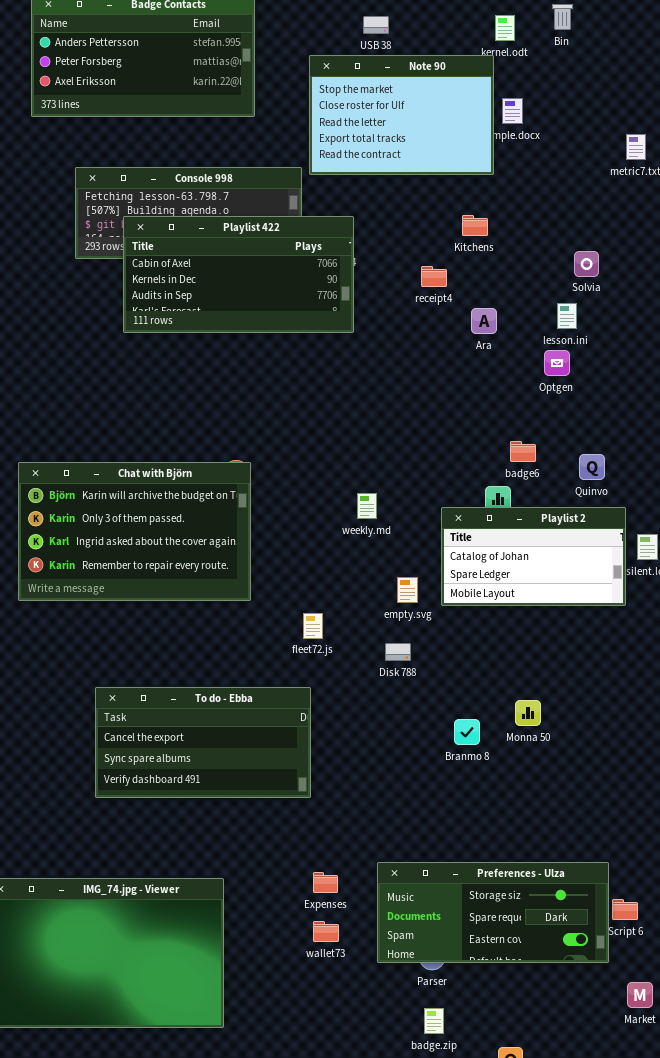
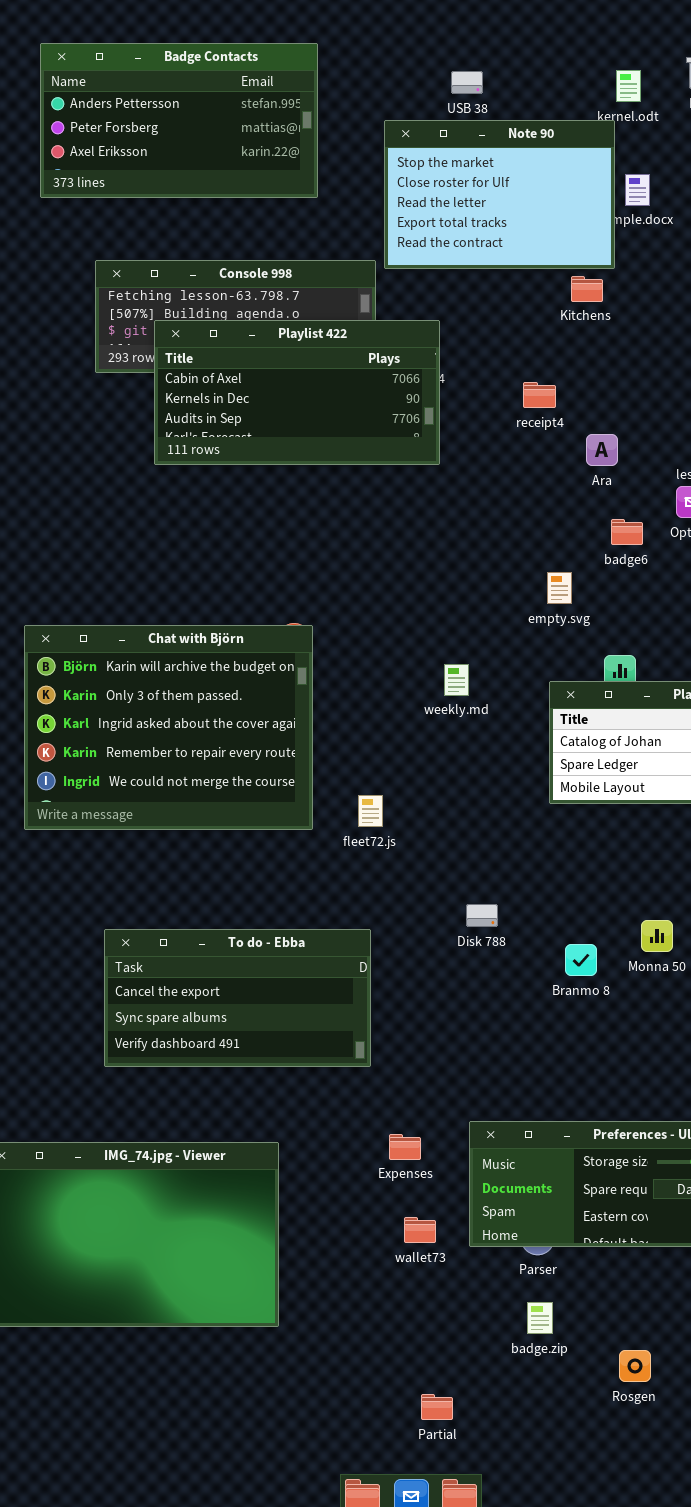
Kitchens: [462,215,488,236] -> [571,276,603,302], moved
badge6: [510,441,536,462] -> [611,519,643,545], moved
Chat with Björn: [18,462,251,601] -> [24,625,313,830], resized
empty.svg: [397,577,418,603] -> [547,572,572,604], moved
fleet72.js: [303,613,323,639] -> [358,795,383,827], moved
Disk 788: [385,643,411,661] -> [466,904,498,927], moved
To do - Ebba: [95,687,311,798] -> [104,929,371,1067], moved
wallet73: [313,921,339,942] -> [404,1217,436,1243], moved

